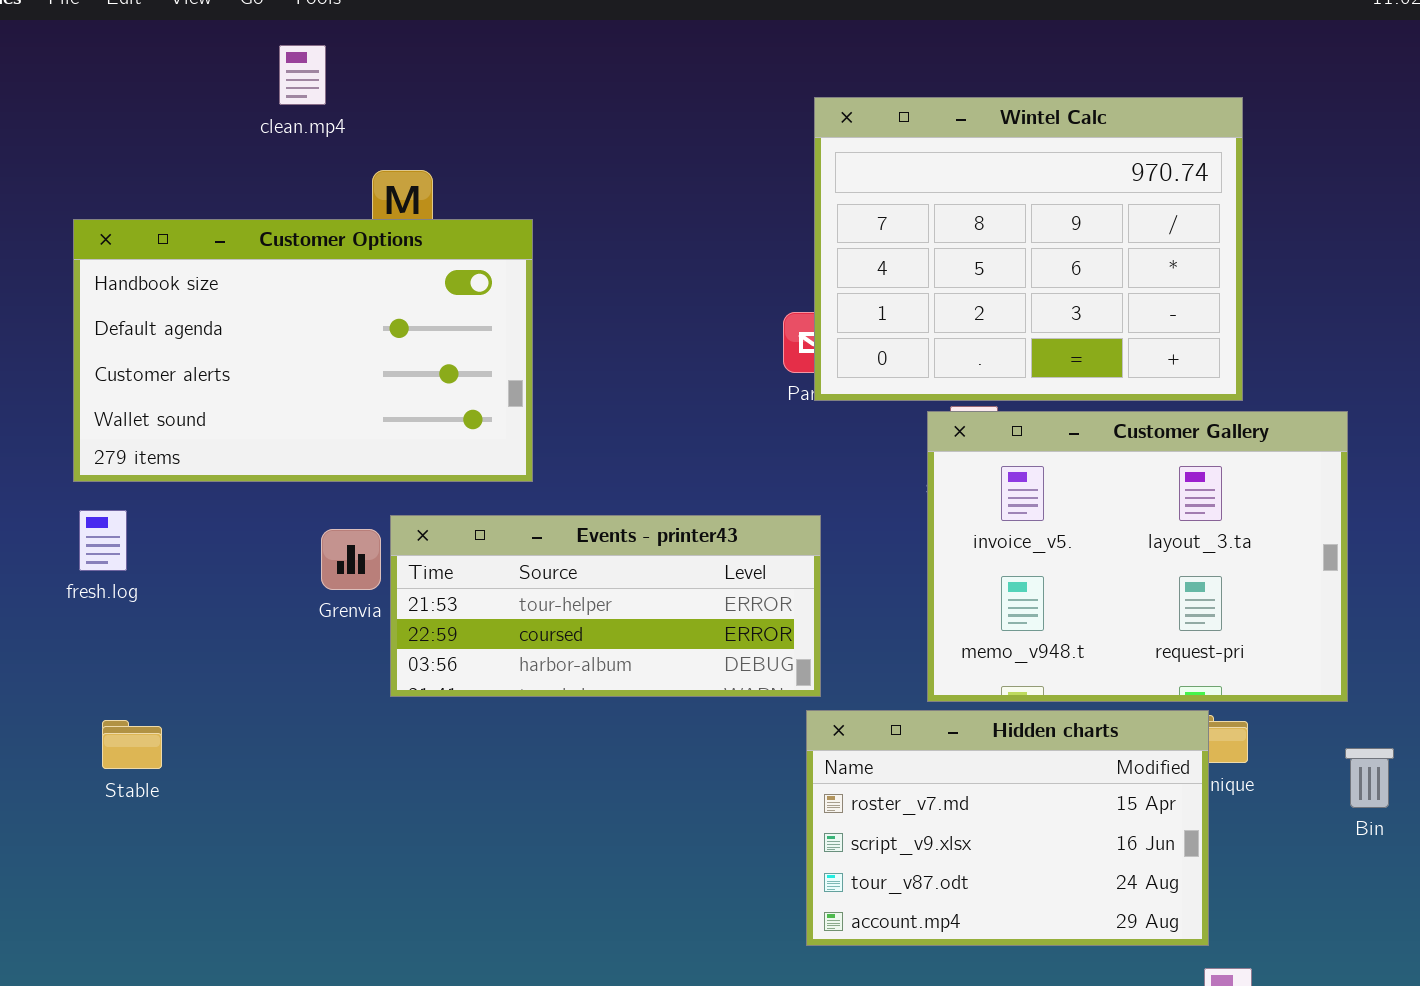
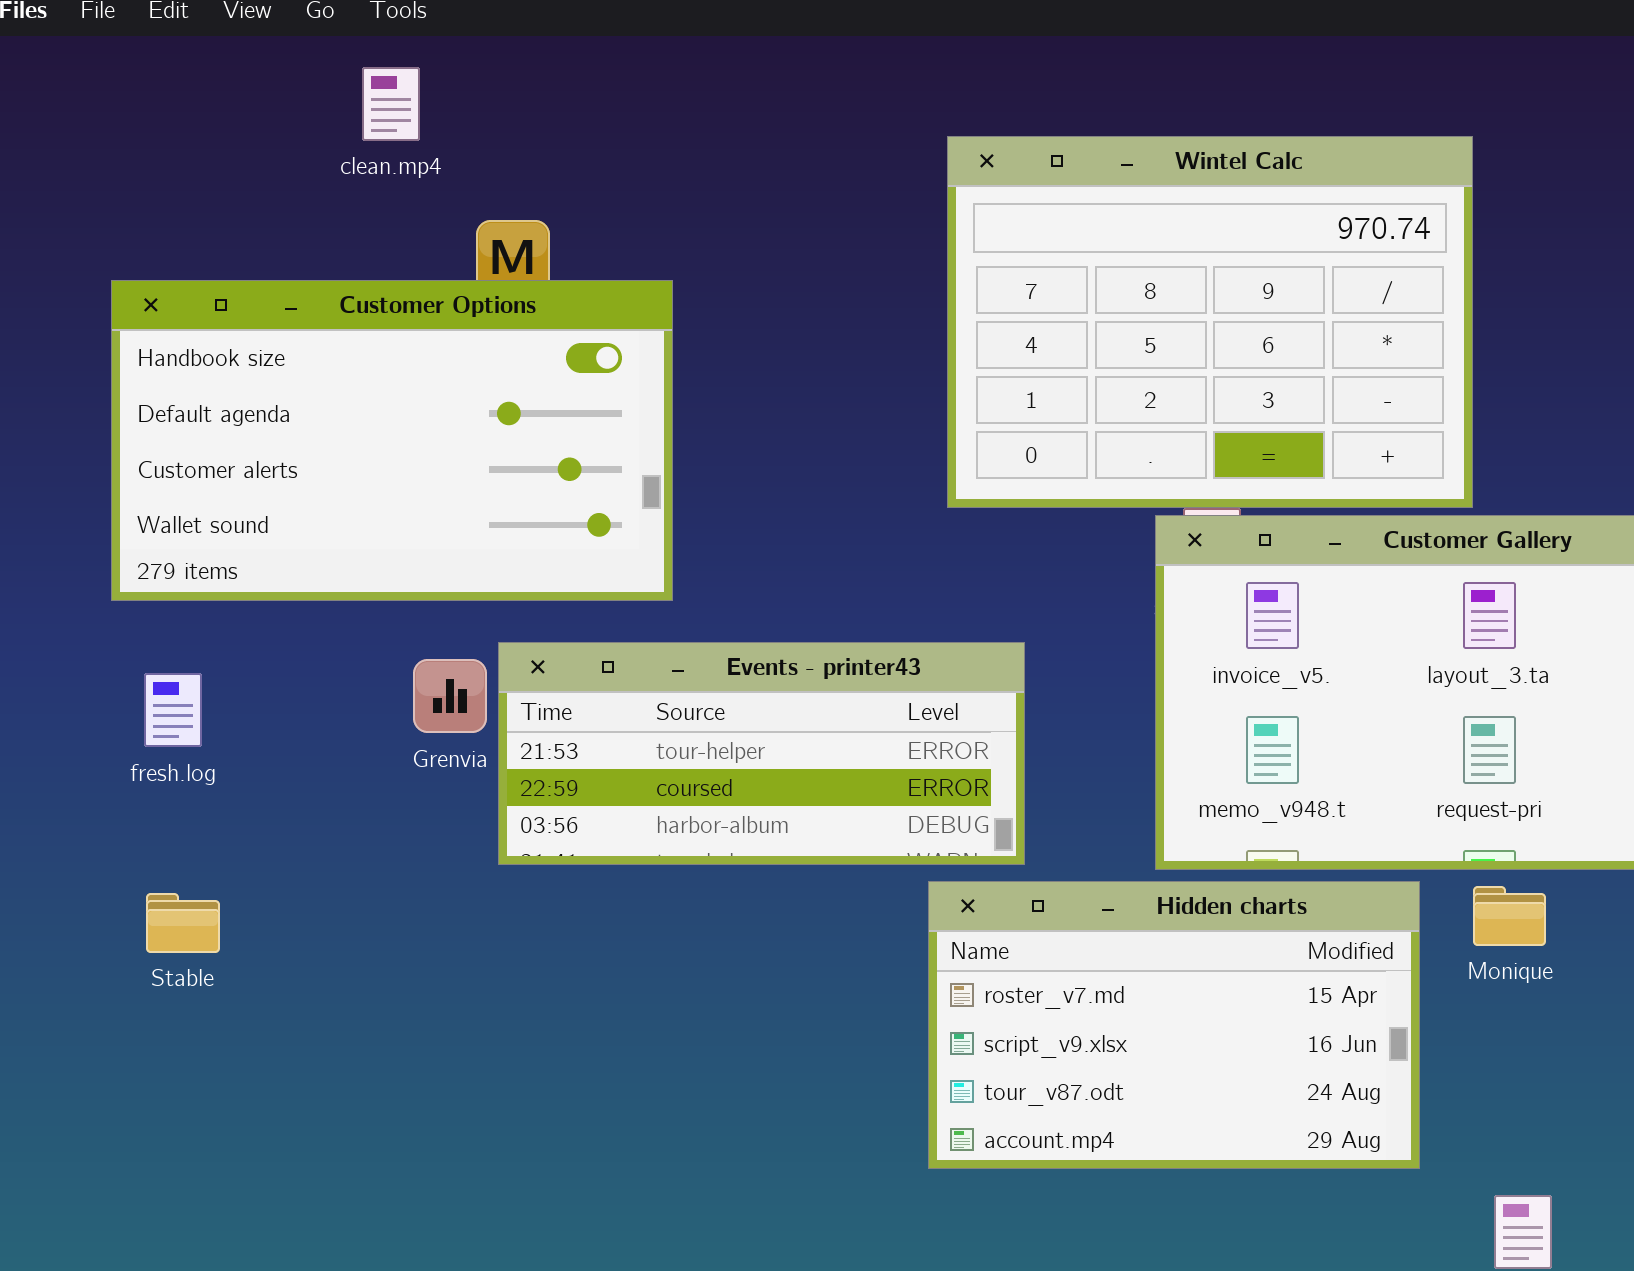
Wintel Calc: [814,97,1243,401] -> [947,136,1473,508], moved
fresh.log: [79,510,127,571] -> [144,673,202,747], moved
Hidden charts: [806,710,1209,946] -> [928,881,1420,1169], moved

